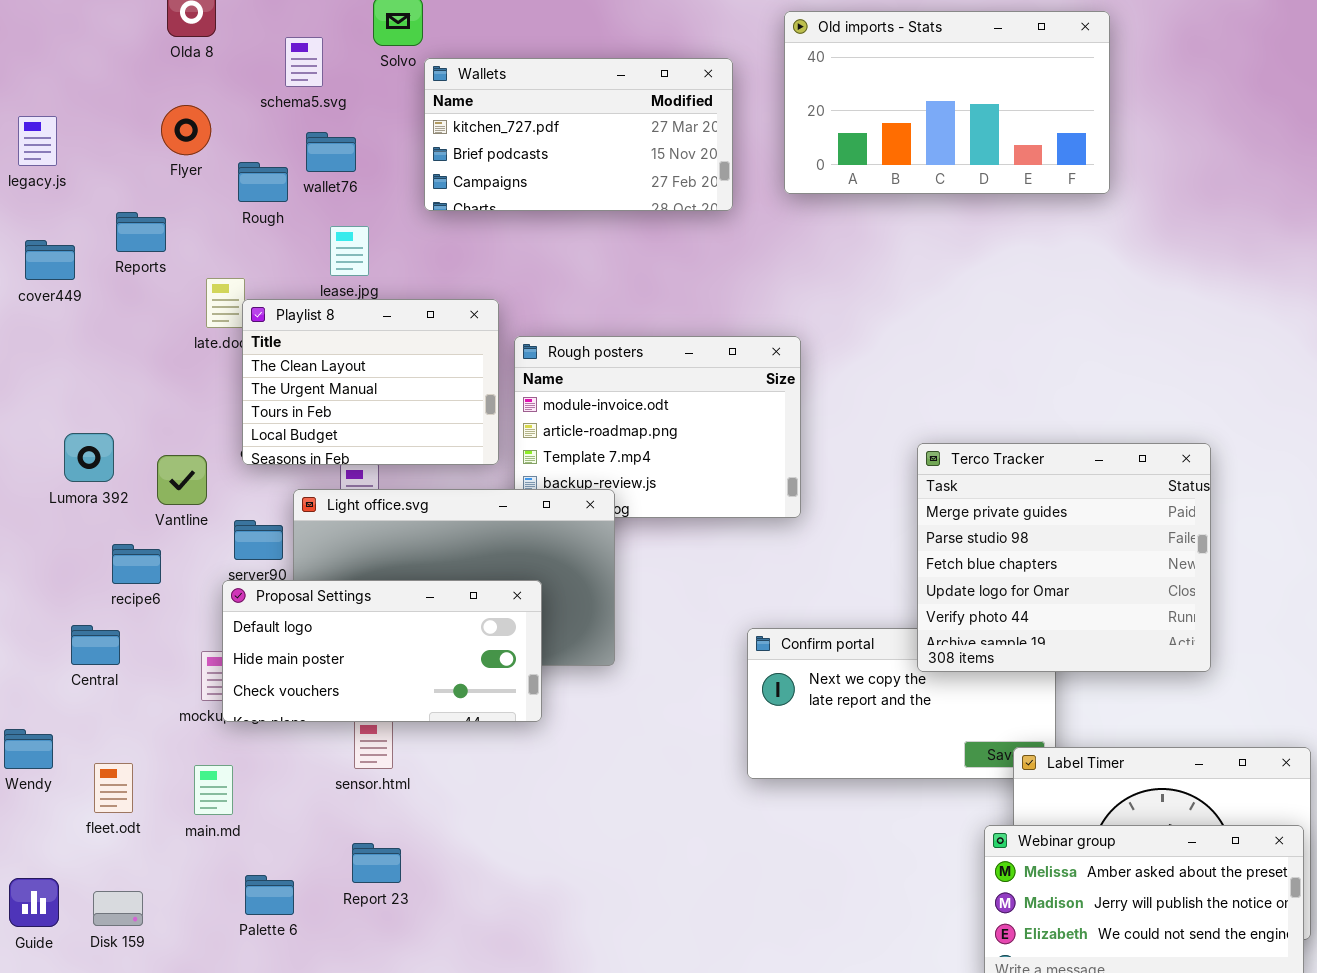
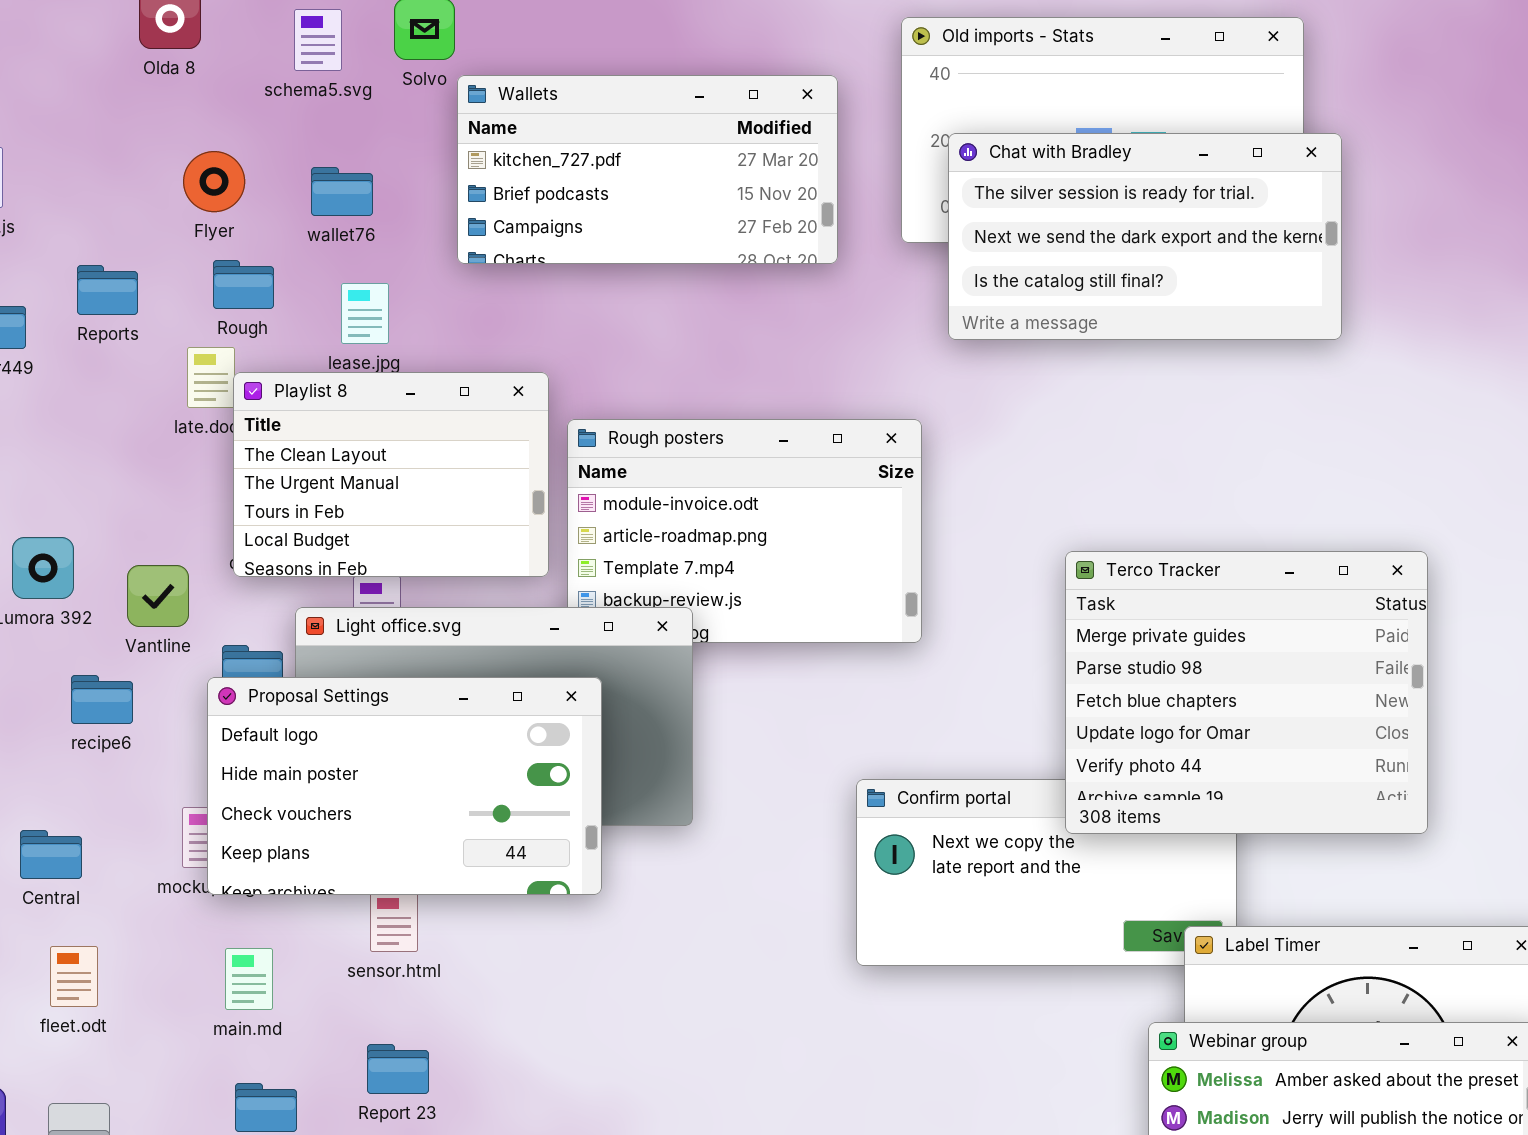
schema5.svg: [285,37,323,87] -> [294,9,342,71], moved
Flyer: [161,105,211,155] -> [183,151,245,212], moved
Chat with Bradley: none -> [948,133,1342,340], opened
Rough: [238,162,288,202] -> [213,260,274,309], moved
Proposal Settings: [222,580,542,722] -> [207,677,602,895], resized
Central: [71,625,120,665] -> [20,830,82,879], moved
main.md: [194,765,233,815] -> [225,948,273,1010], moved

